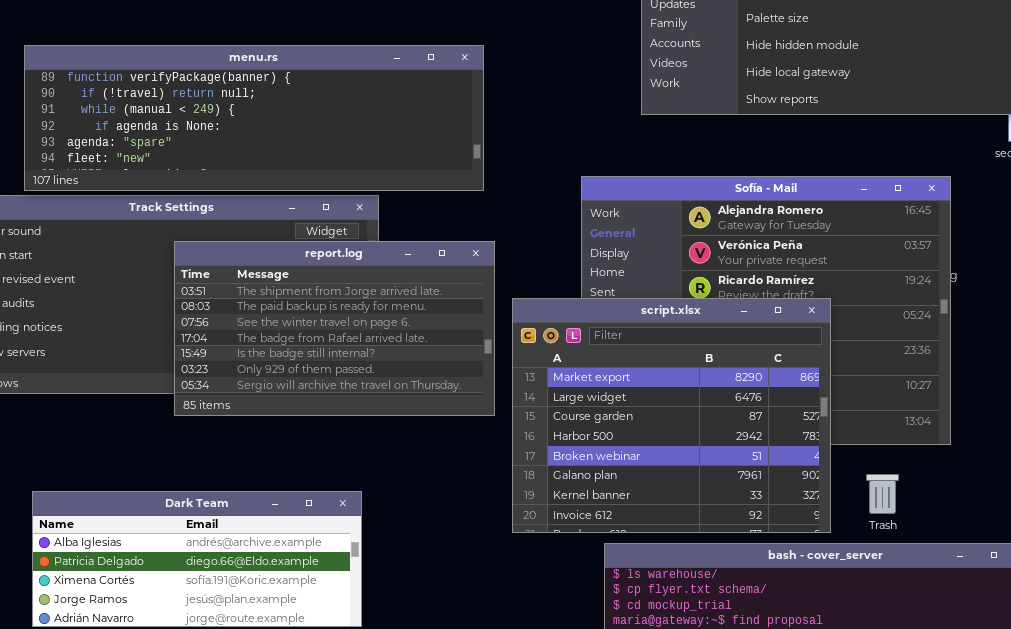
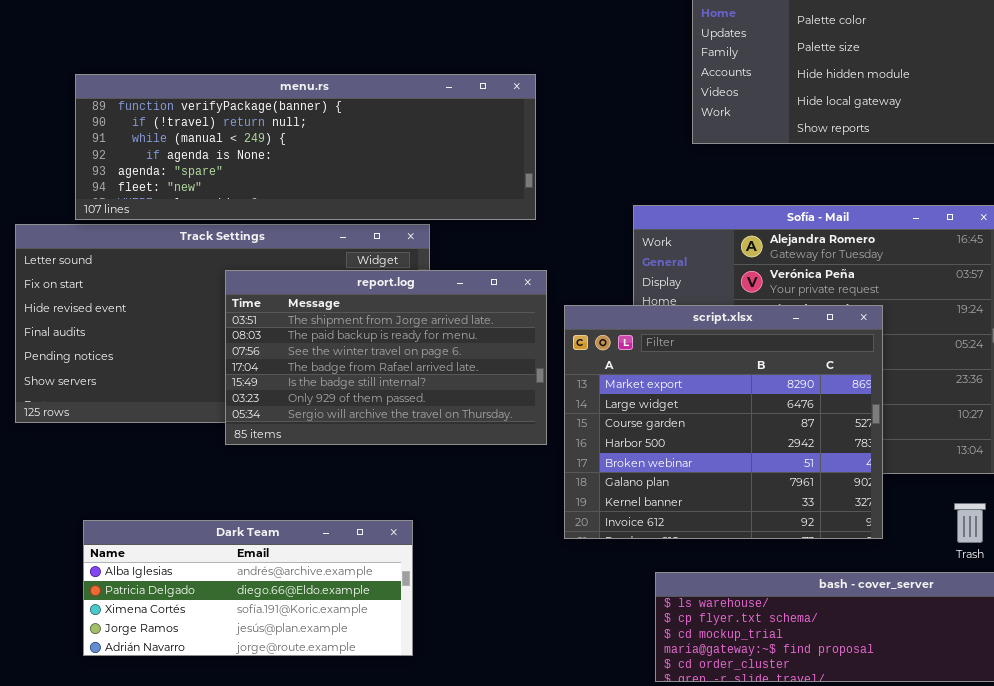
script.xlsx: [512,298,831,533] -> [564,305,883,539], moved
Trash: [866,474,899,514] -> [954,503,986,543], moved

